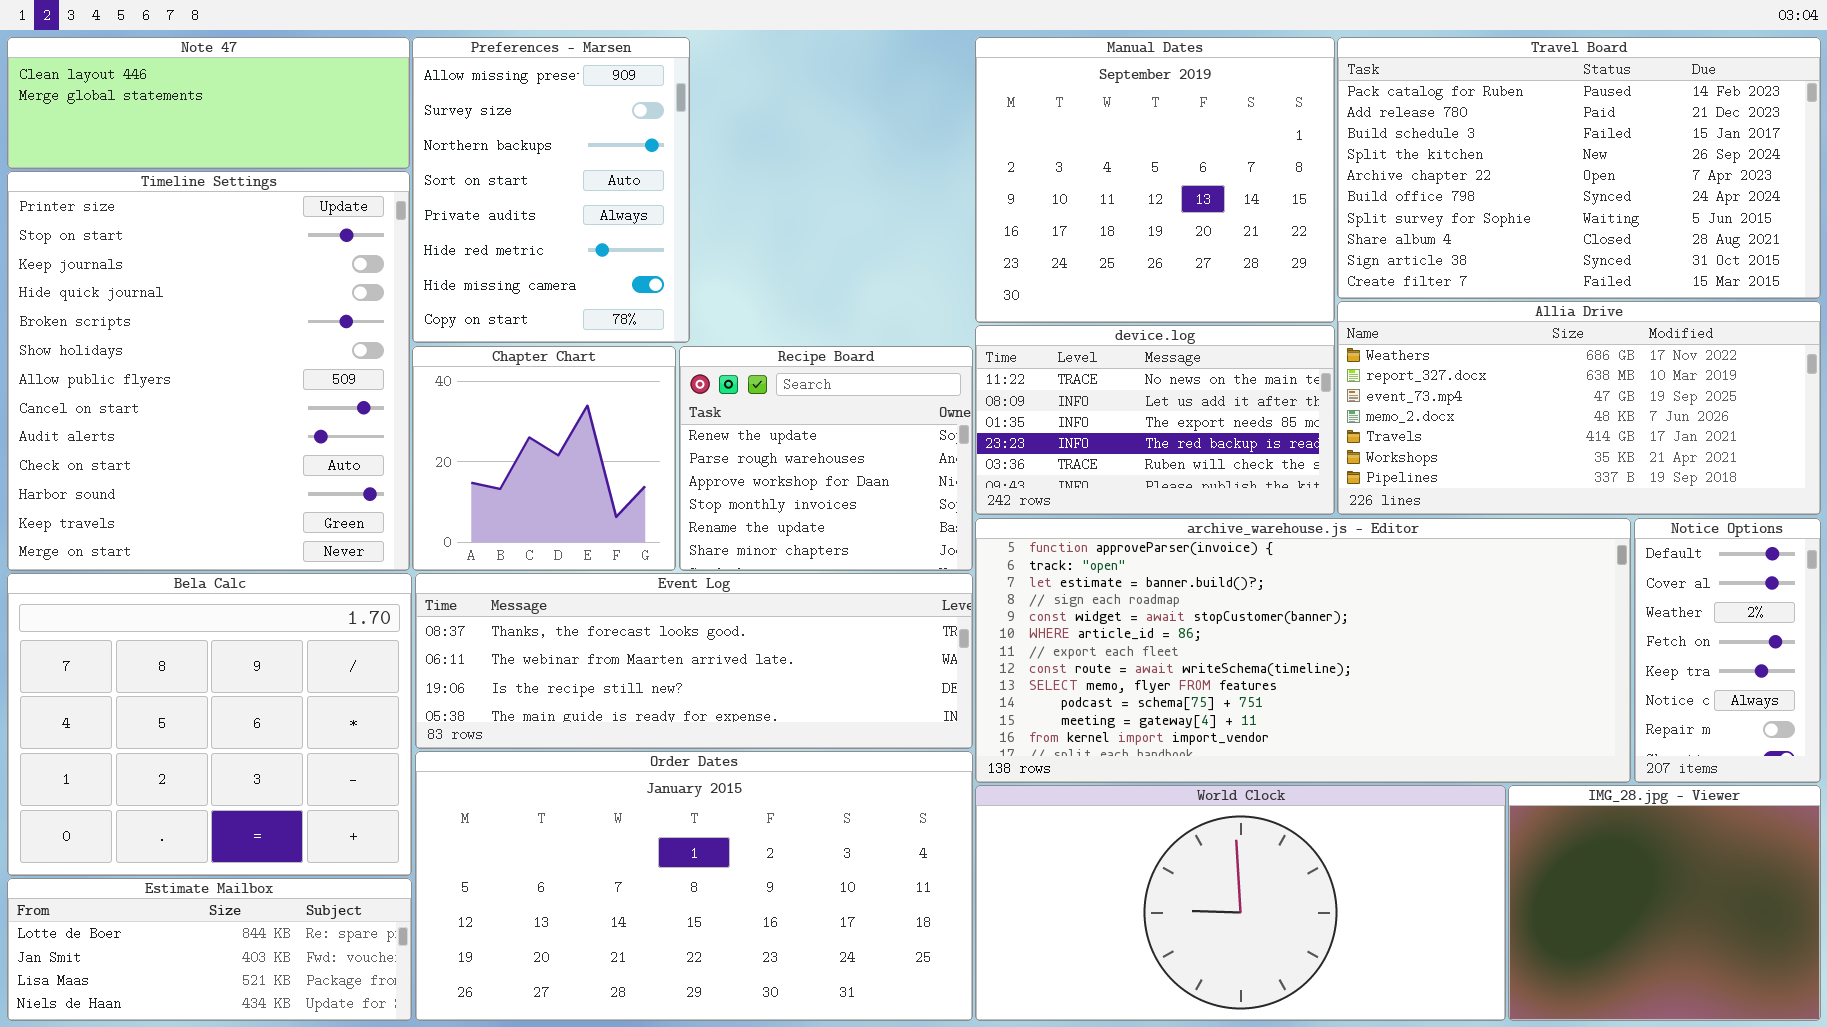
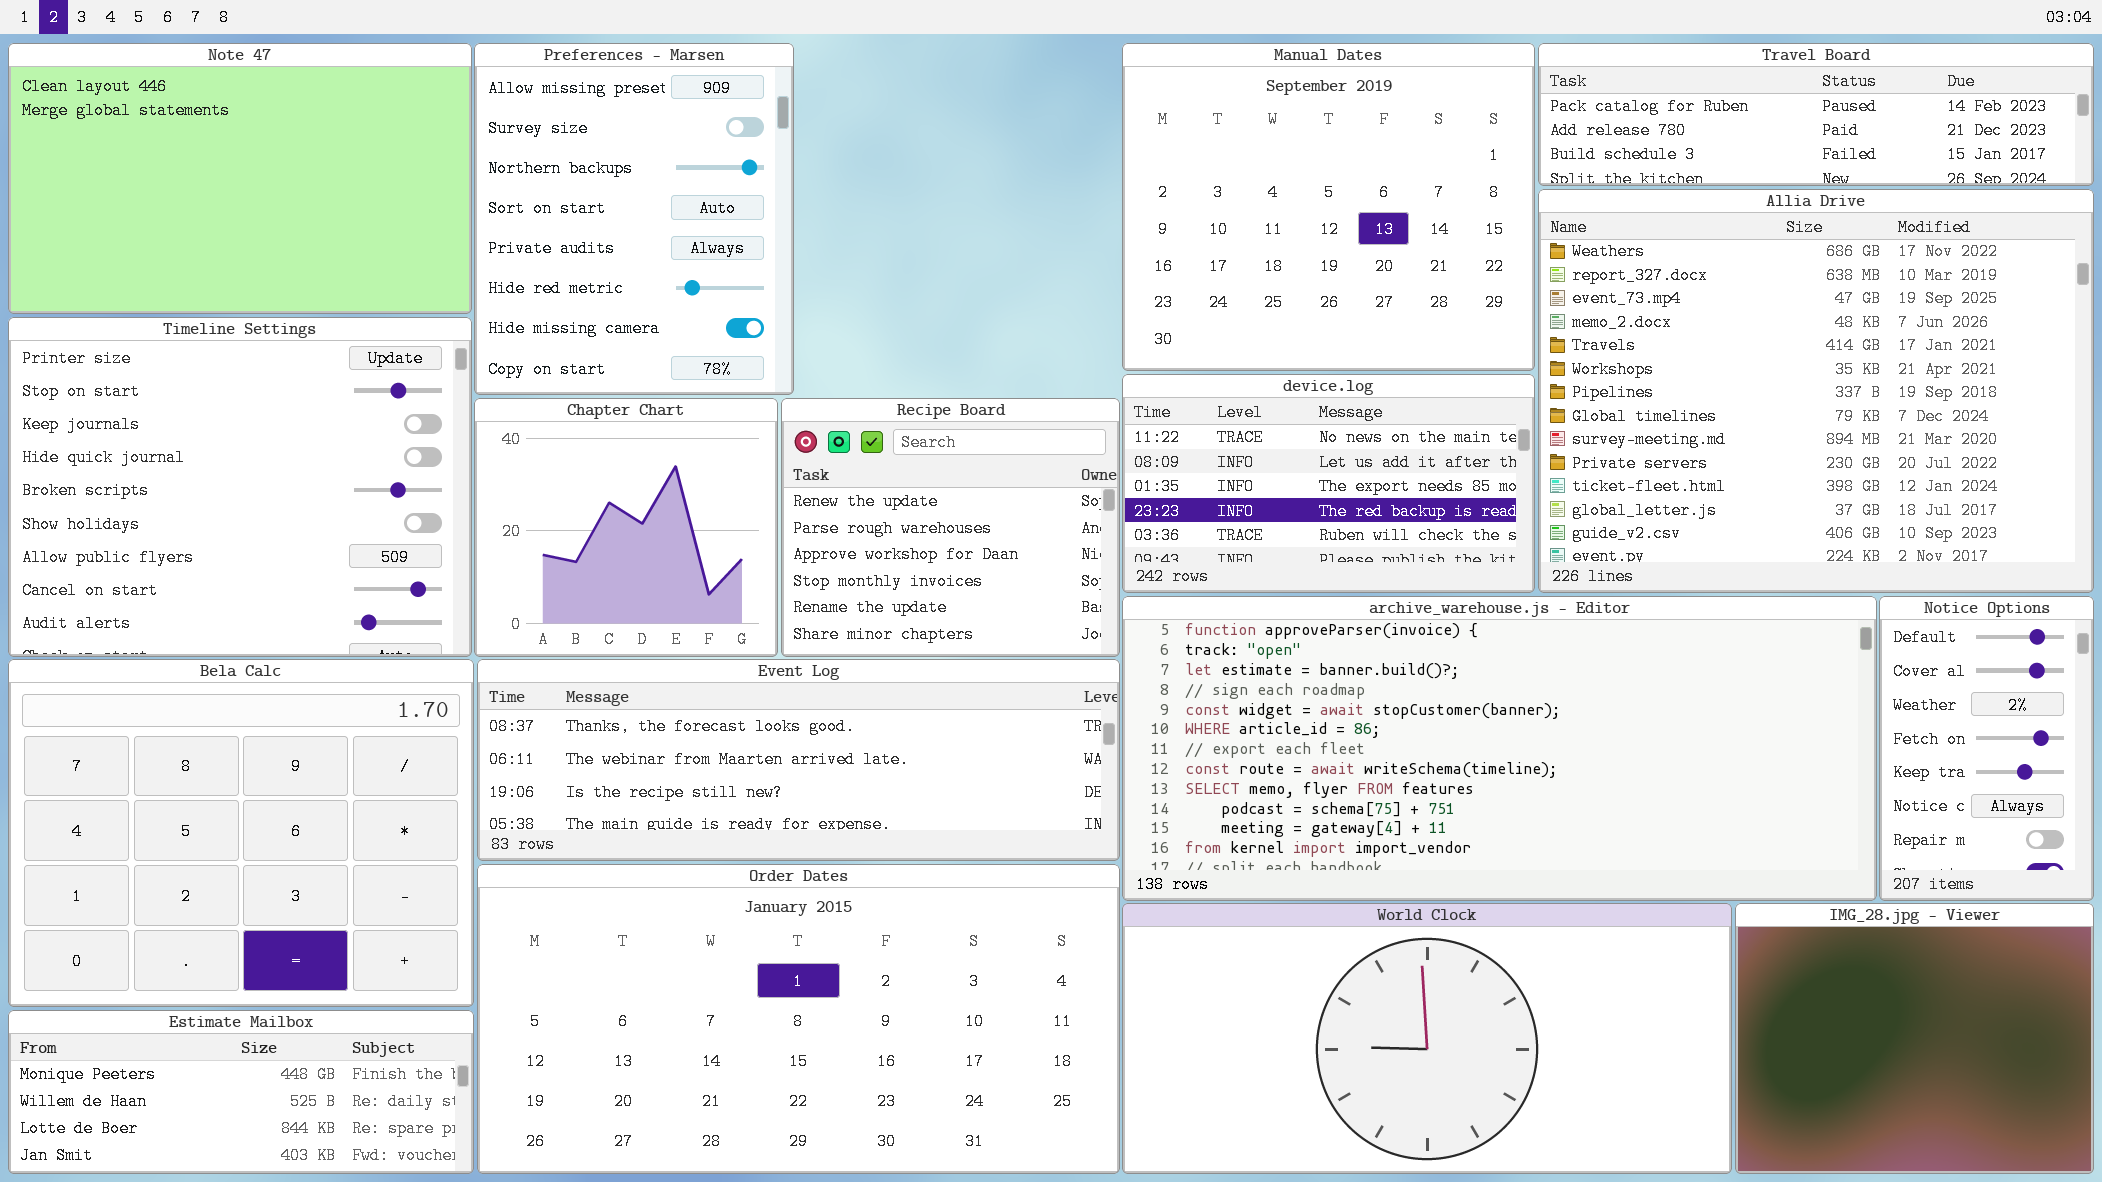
Note 47: [7,37,410,169] -> [8,43,472,314], resized
Travel Board: [1337,37,1821,299] -> [1538,43,2094,186], resized
Timeline Settings: [7,171,410,571] -> [8,317,472,657], resized
Allia Drive: [1337,301,1821,515] -> [1538,189,2094,593], resized
Estimate Mailbox: [7,878,412,1021] -> [8,1010,474,1174], scrolled up 2 rows

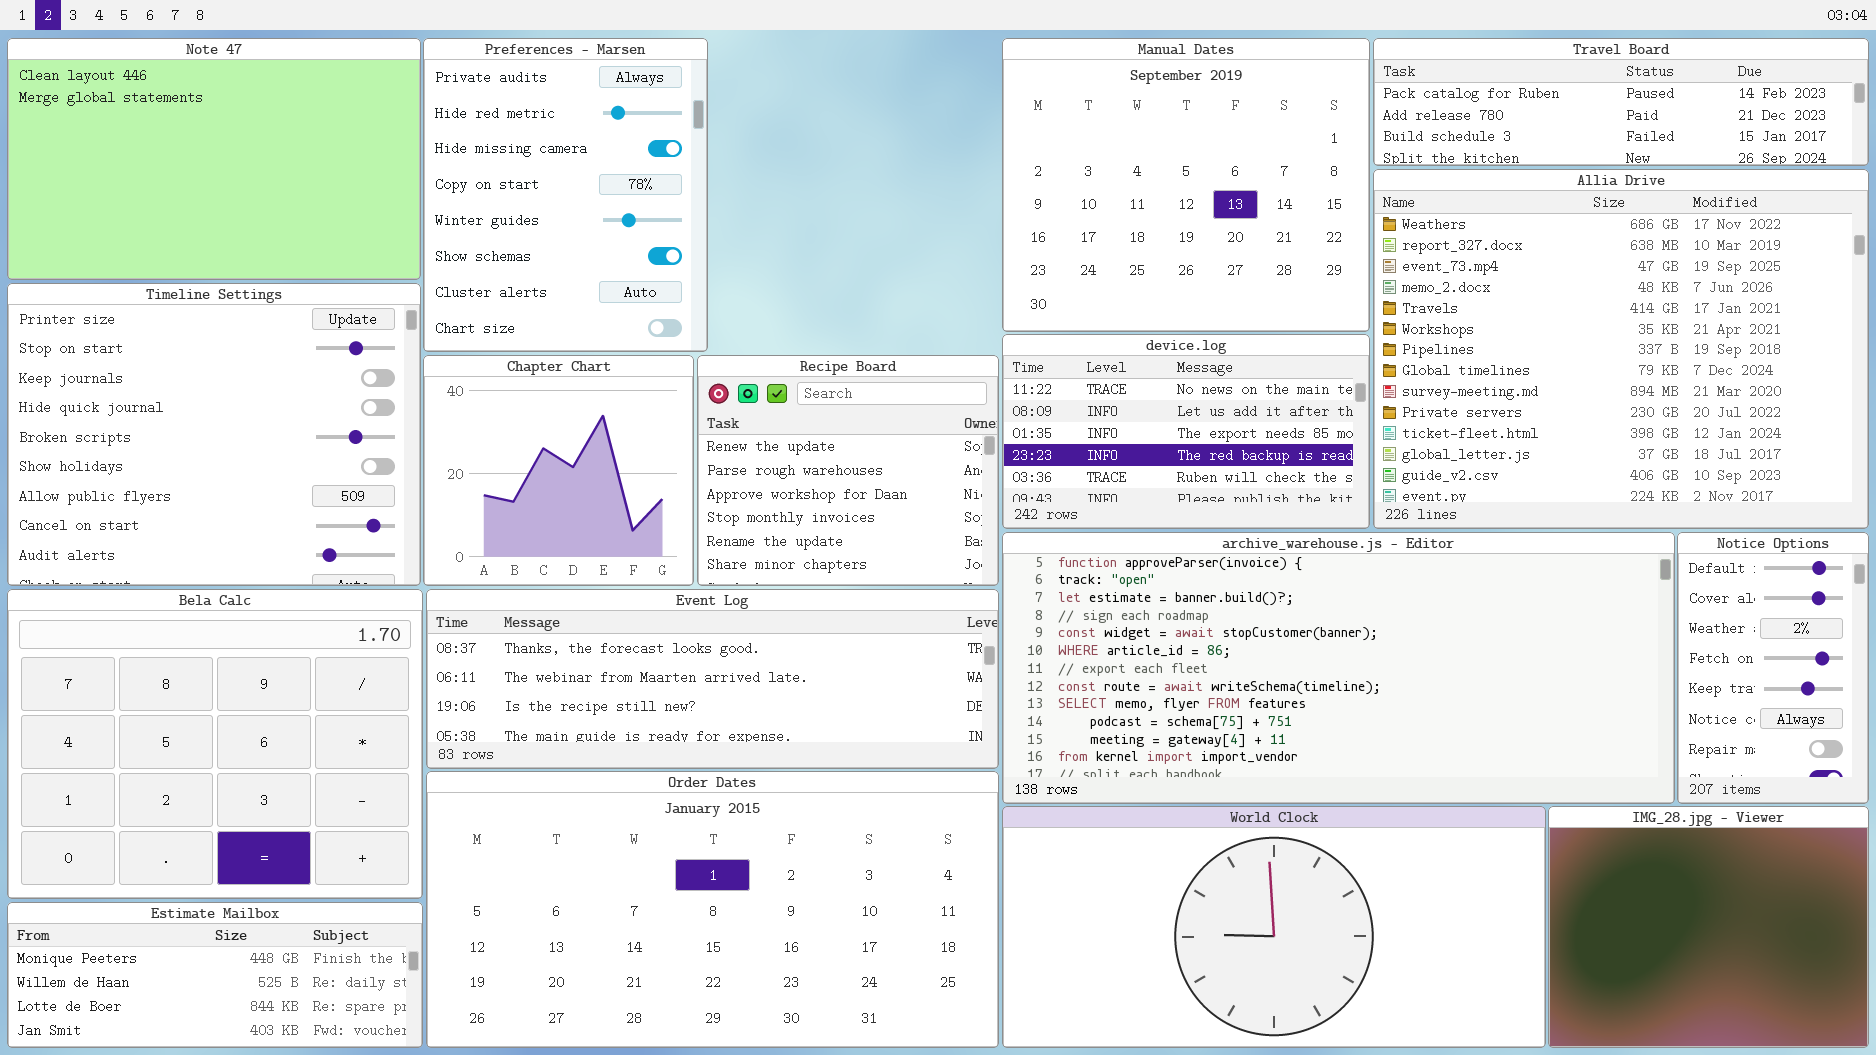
Preferences - Marsen: [474,43,794,395] -> [423,38,708,352], scrolled down 4 rows

